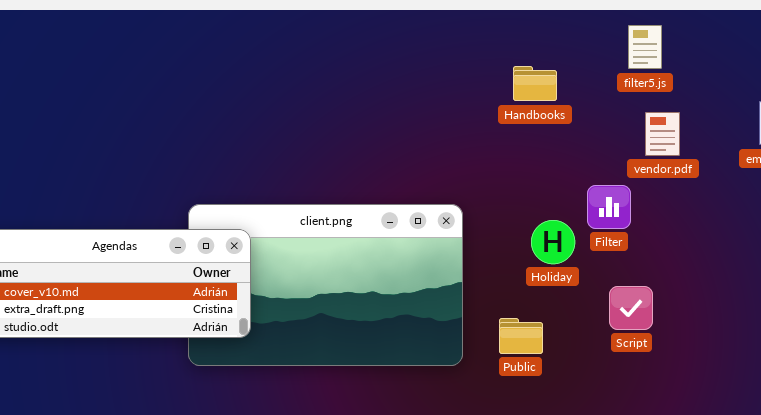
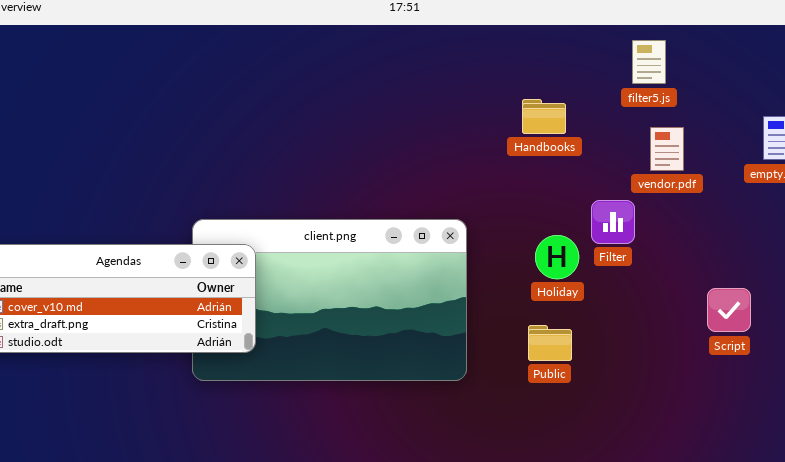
Handbooks: [513,66,557,101] -> [522,99,566,134], moved
Script: [609,286,653,330] -> [707,288,751,332], moved
Public: [499,318,543,354] -> [528,325,572,361], moved

